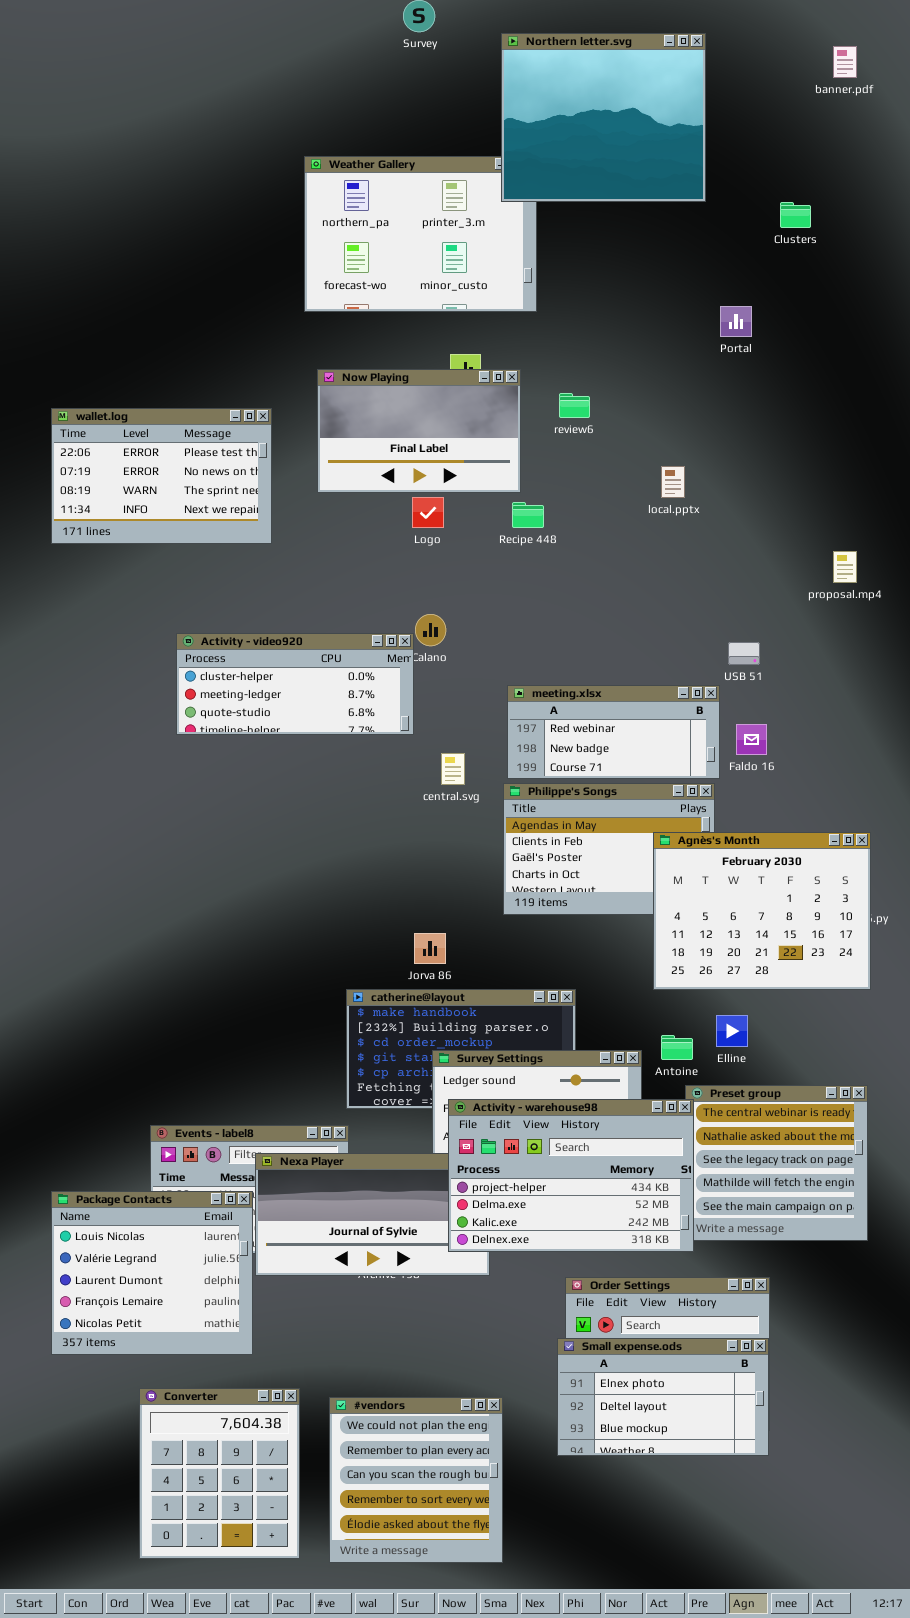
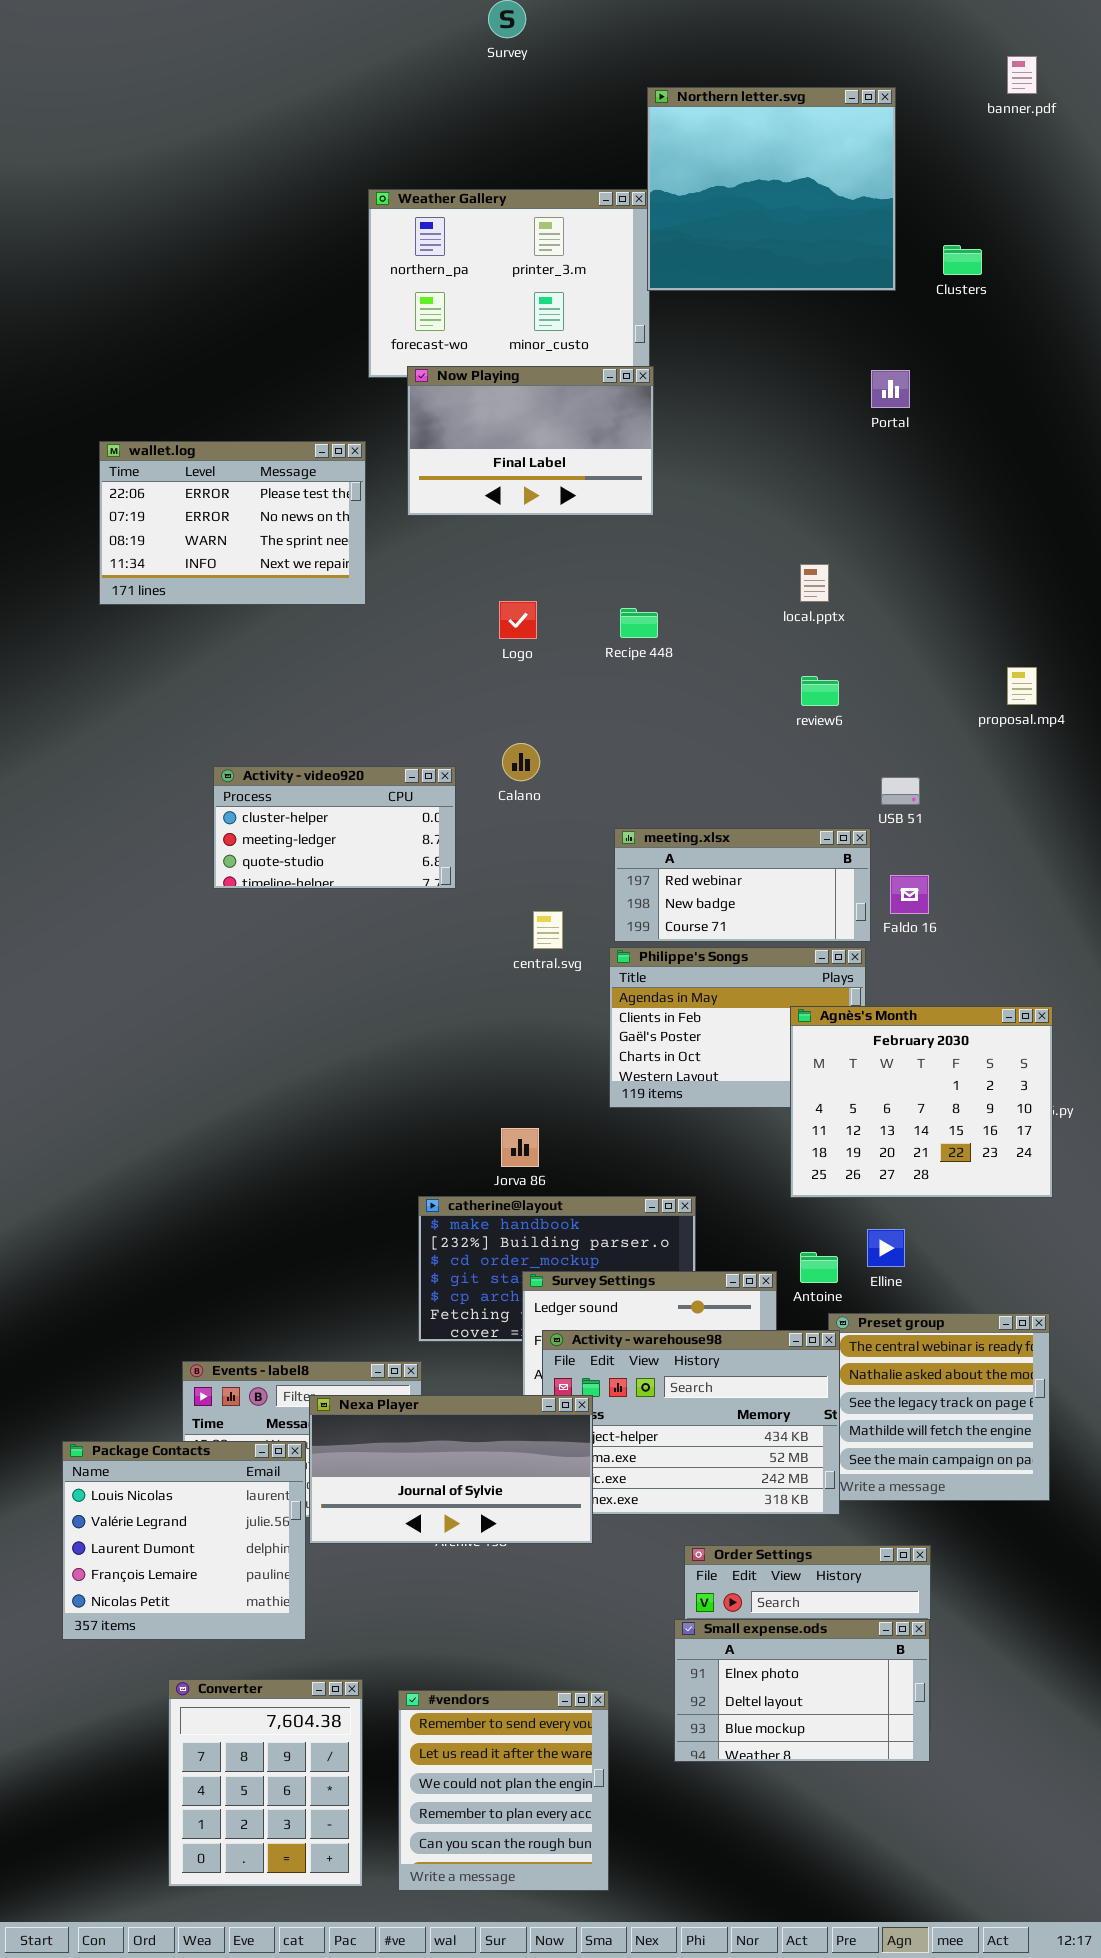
Northern letter.svg: [501,33,706,202] -> [647,87,896,291], moved
Now Playing: [317,369,521,493] -> [407,366,654,516], moved
review6: [559,393,590,418] -> [801,676,839,706], moved
wallet.log: [51,408,272,544] -> [99,441,366,605], moved
Activity - video920: [176,633,414,735] -> [213,766,456,889], resized
Nexa Player: [255,1153,490,1276] -> [309,1395,593,1544], raised
#vendors: [329,1397,503,1563] -> [398,1690,609,1891], scrolled up 2 rows

